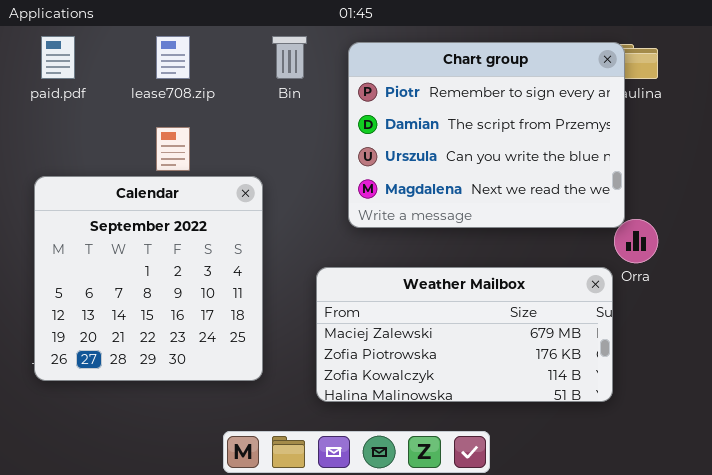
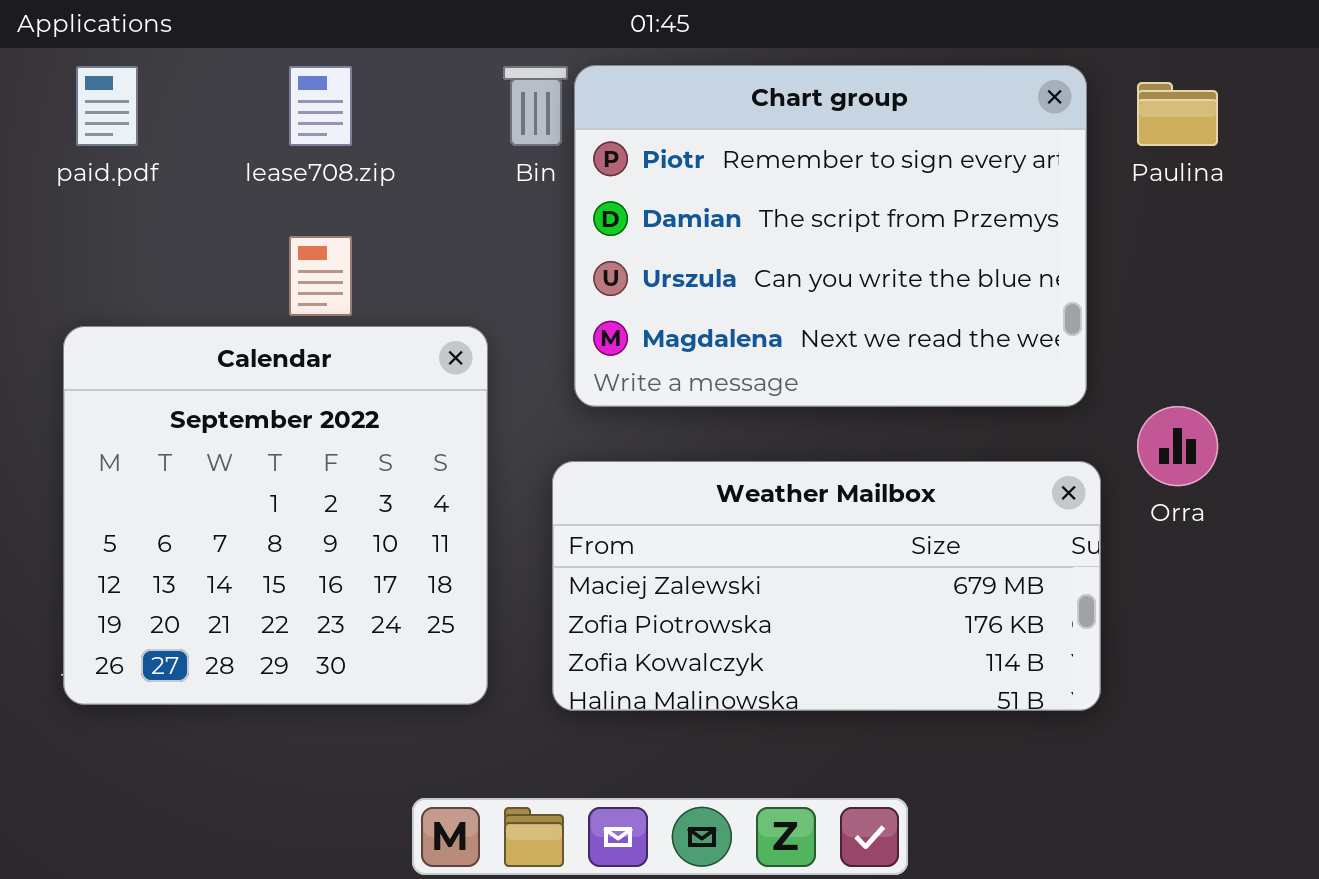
Chart group: [348,42,625,228] -> [574,65,1087,407], moved
Weather Mailbox: [316,267,613,402] -> [552,461,1101,711], moved

